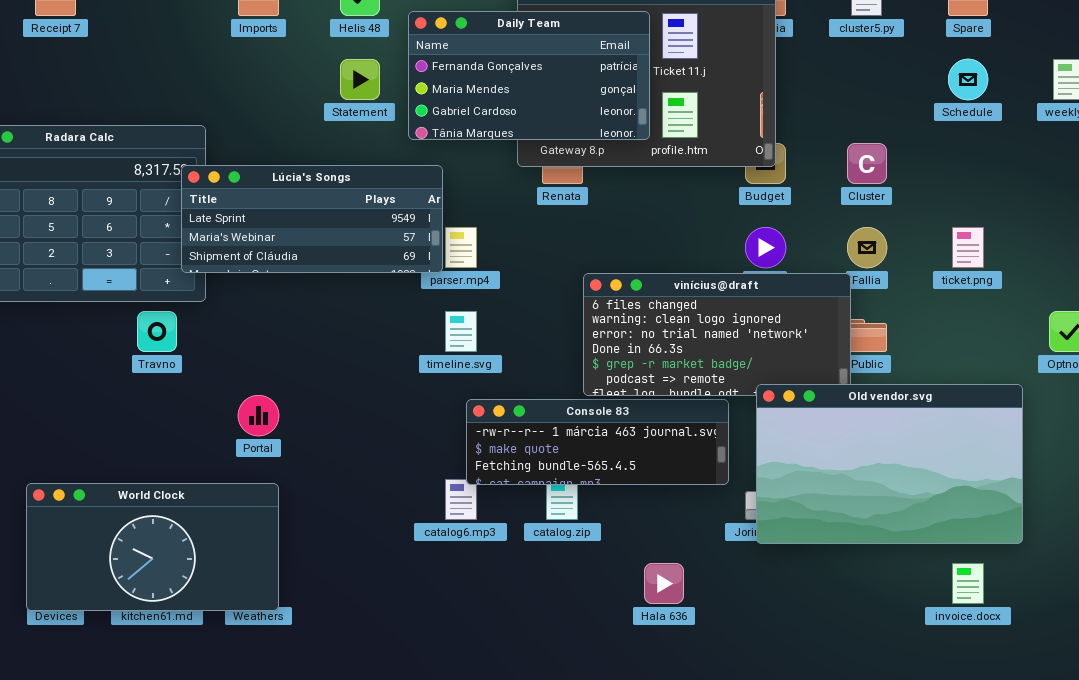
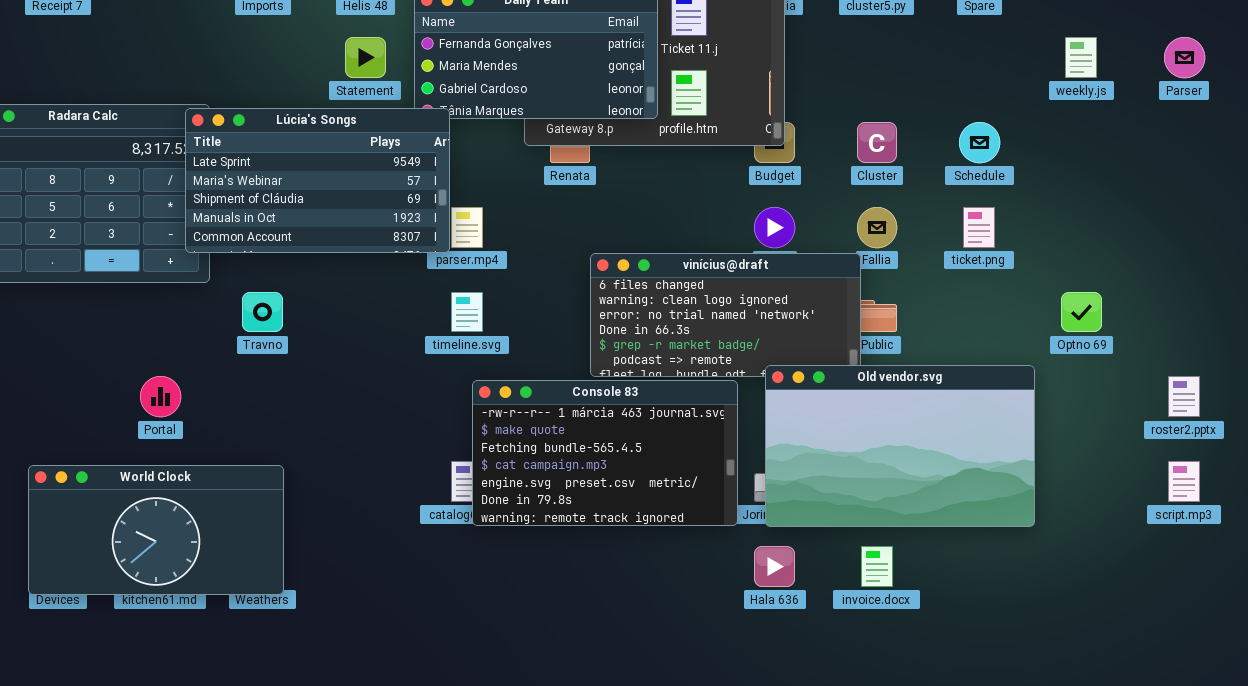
Schedule: [948,59,988,100] -> [959,122,1000,163], moved
Lúcia's Songs: [181,165,443,273] -> [185,108,450,253], resized
Travno: [137,311,177,352] -> [242,292,283,332], moved
Portal: [238,395,279,436] -> [140,376,181,417], moved
Console 83: [466,399,729,485] -> [472,380,738,526], resized
Hala 636: [644,563,684,604] -> [754,546,795,587], moved
invoice.docx: [952,563,984,604] -> [861,546,893,587], moved

